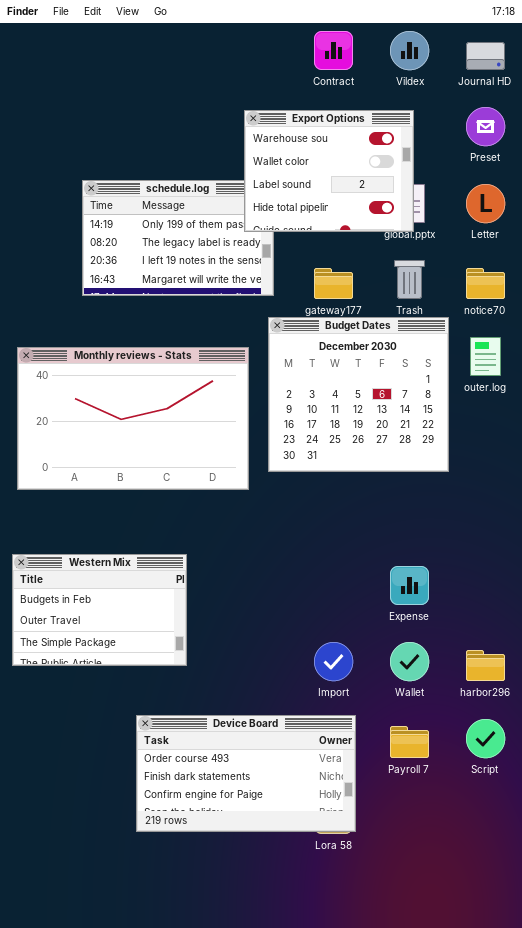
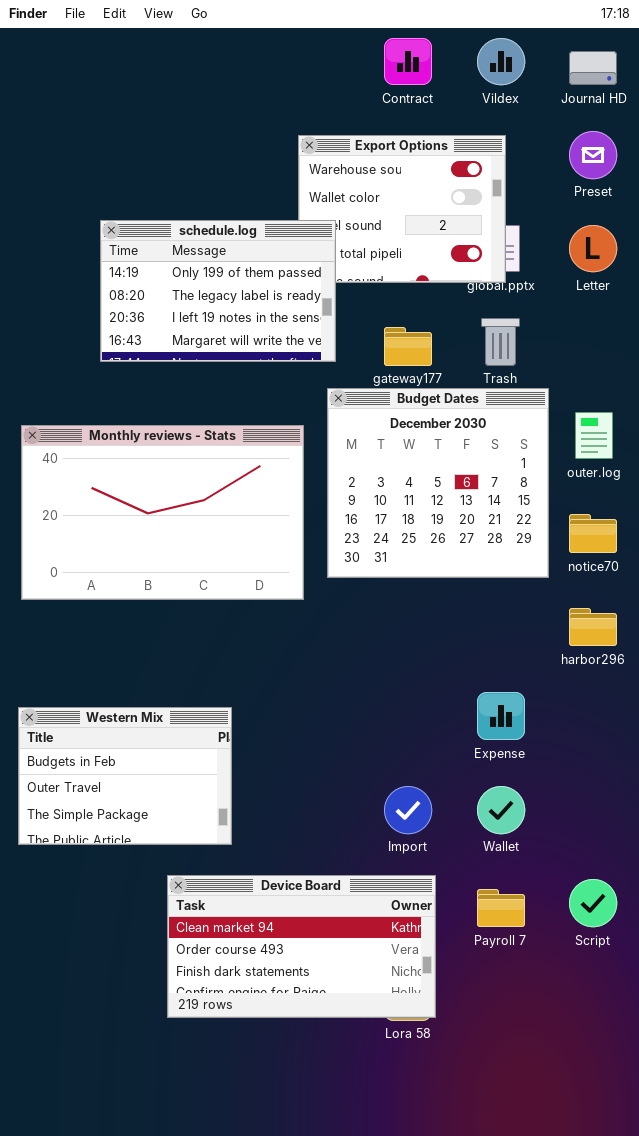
schedule.log: [82,180,274,296] -> [100,220,336,362], raised
notice70: [466,268,505,299] -> [569,514,617,553], moved
Western Mix: [12,554,187,666] -> [18,707,232,845], moved
harbor296: [466,650,505,681] -> [569,608,617,646], moved
Device Board: [136,715,356,832] -> [167,875,436,1018], scrolled up 1 row

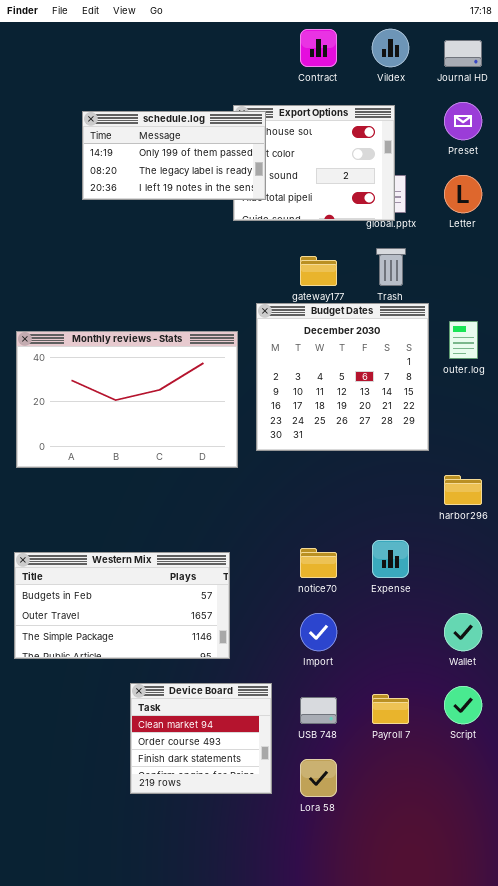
schedule.log: [100,220,336,362] -> [82,111,266,200], moved, resized
notice70: [569,514,617,553] -> [300,548,337,578], moved
Western Mix: [18,707,232,845] -> [14,552,230,659], resized
Wallet: [477,786,525,834] -> [444,613,482,651], moved
Device Board: [167,875,436,1018] -> [130,683,272,794], resized

